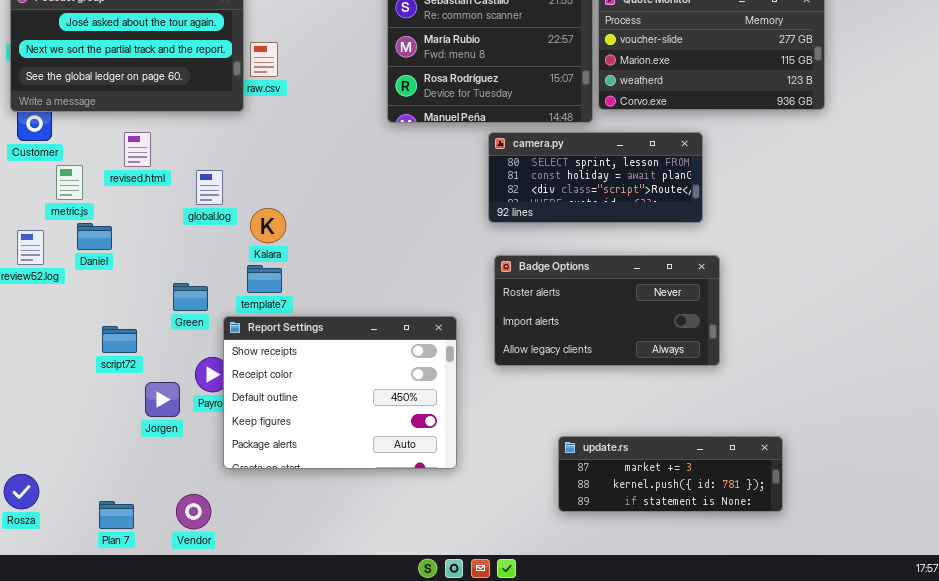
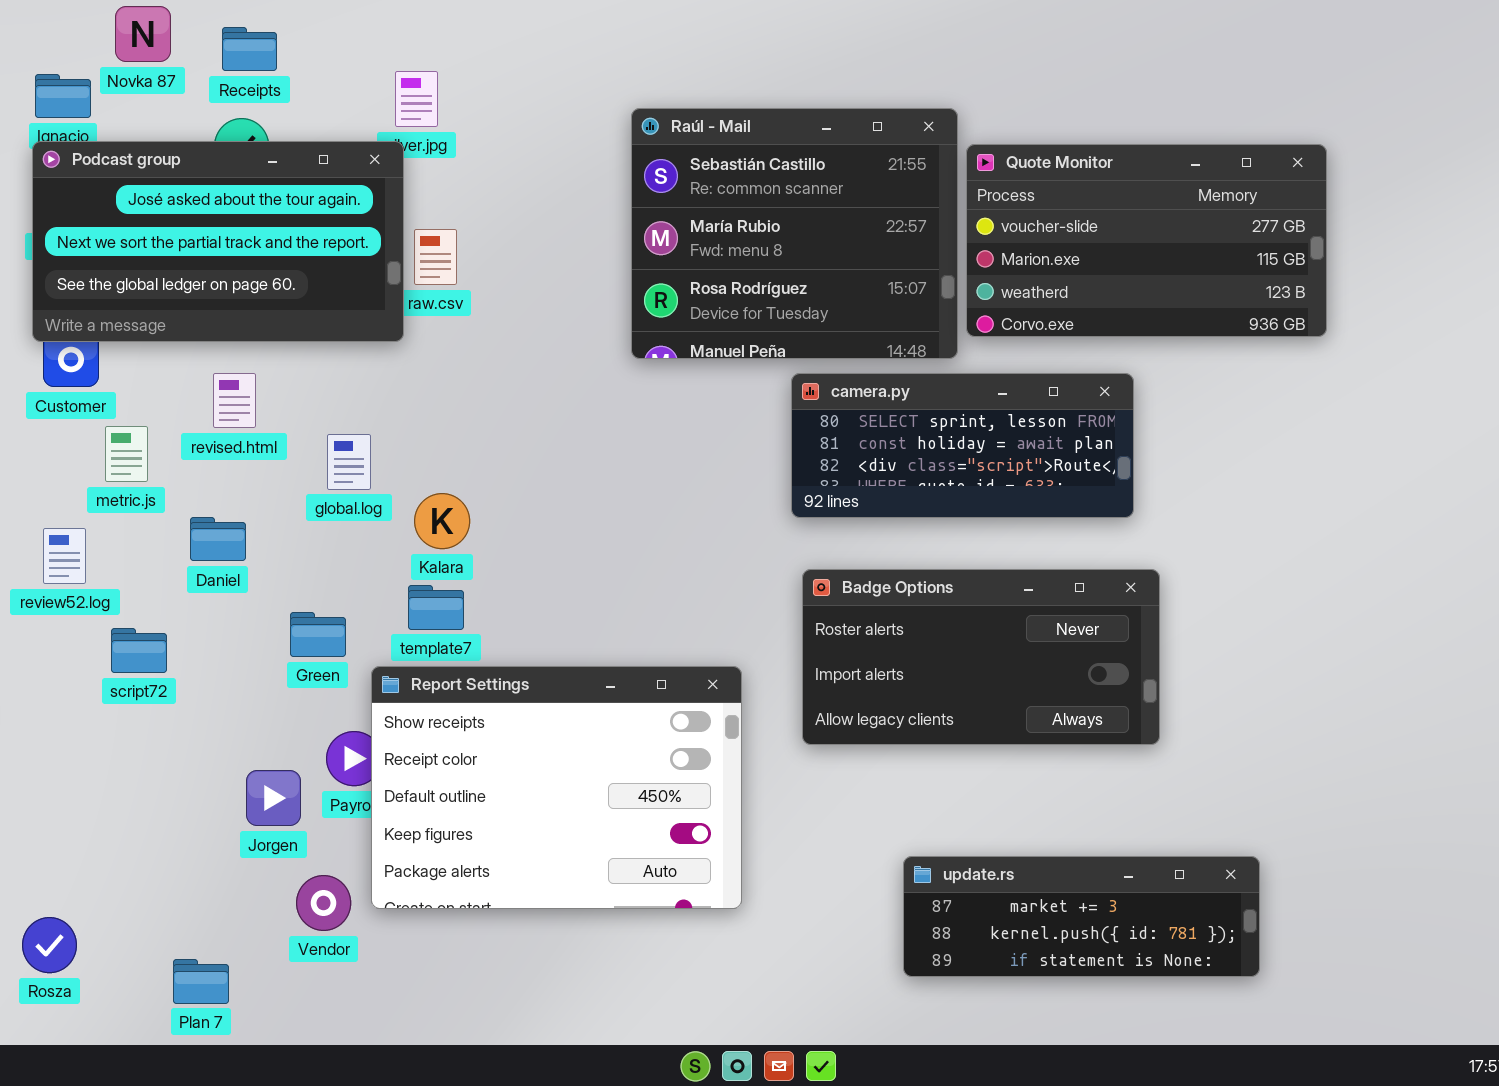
Daniel: [77,223,112,250] -> [190,517,246,561], moved
script72: [102,326,137,353] -> [111,628,167,673], moved
Vendor: [176,494,211,529] -> [296,875,351,931], moved

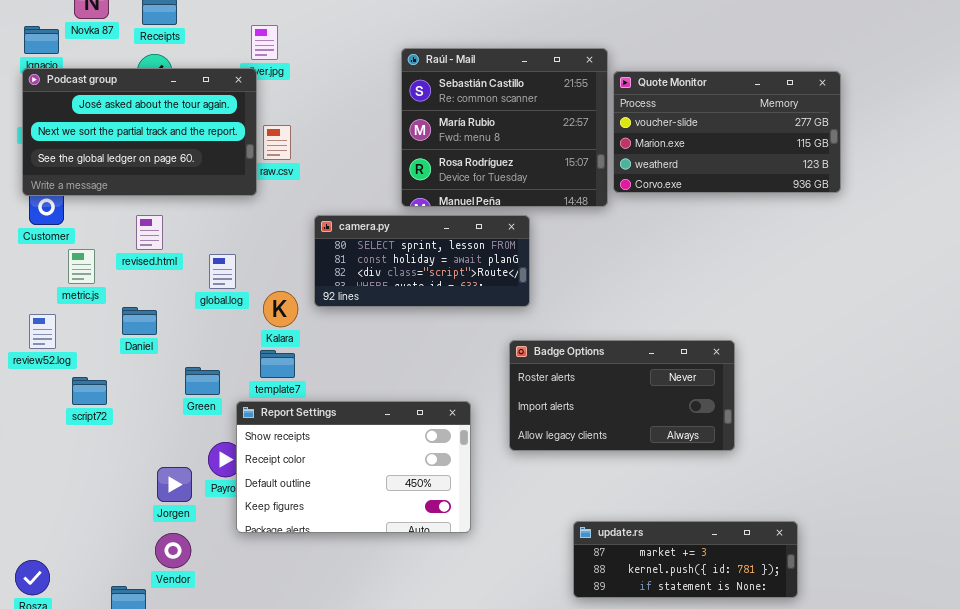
camera.py: [791,373,1134,518] -> [314,215,530,307], moved
Report Settings: [371,666,742,909] -> [236,401,471,533], resized
Vendor: [296,875,351,931] -> [155,533,191,568], moved

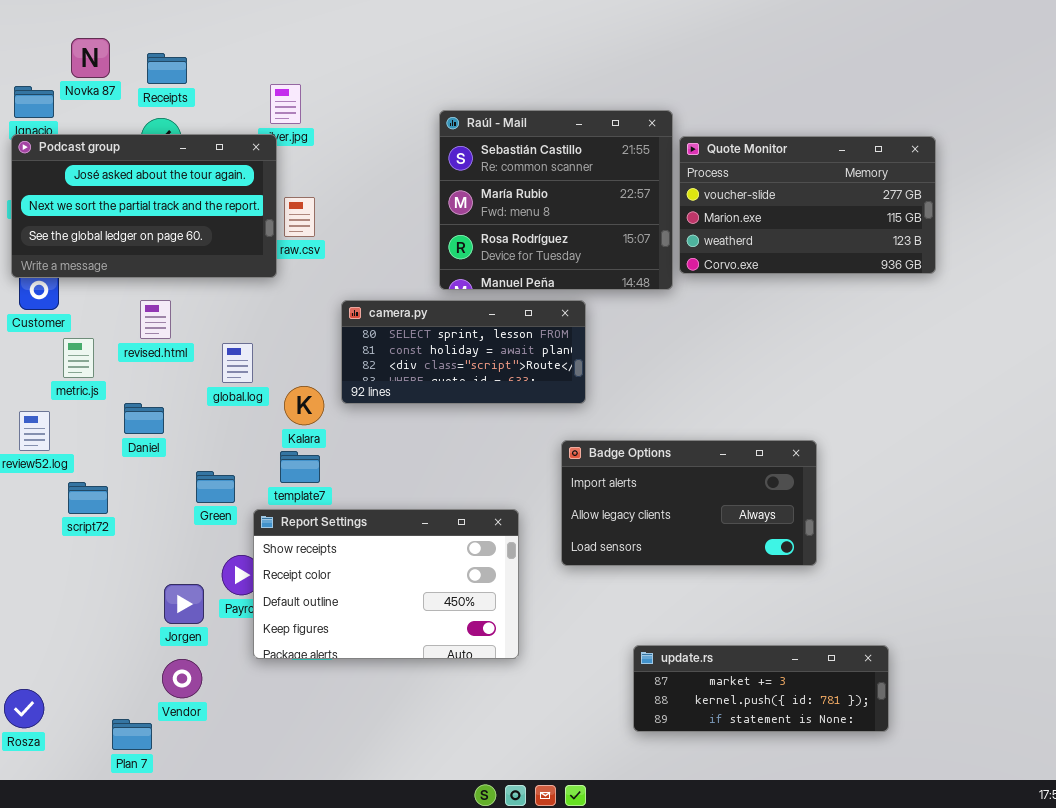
Badge Options: [509,340,735,451] -> [561,440,817,566], scrolled down 1 row

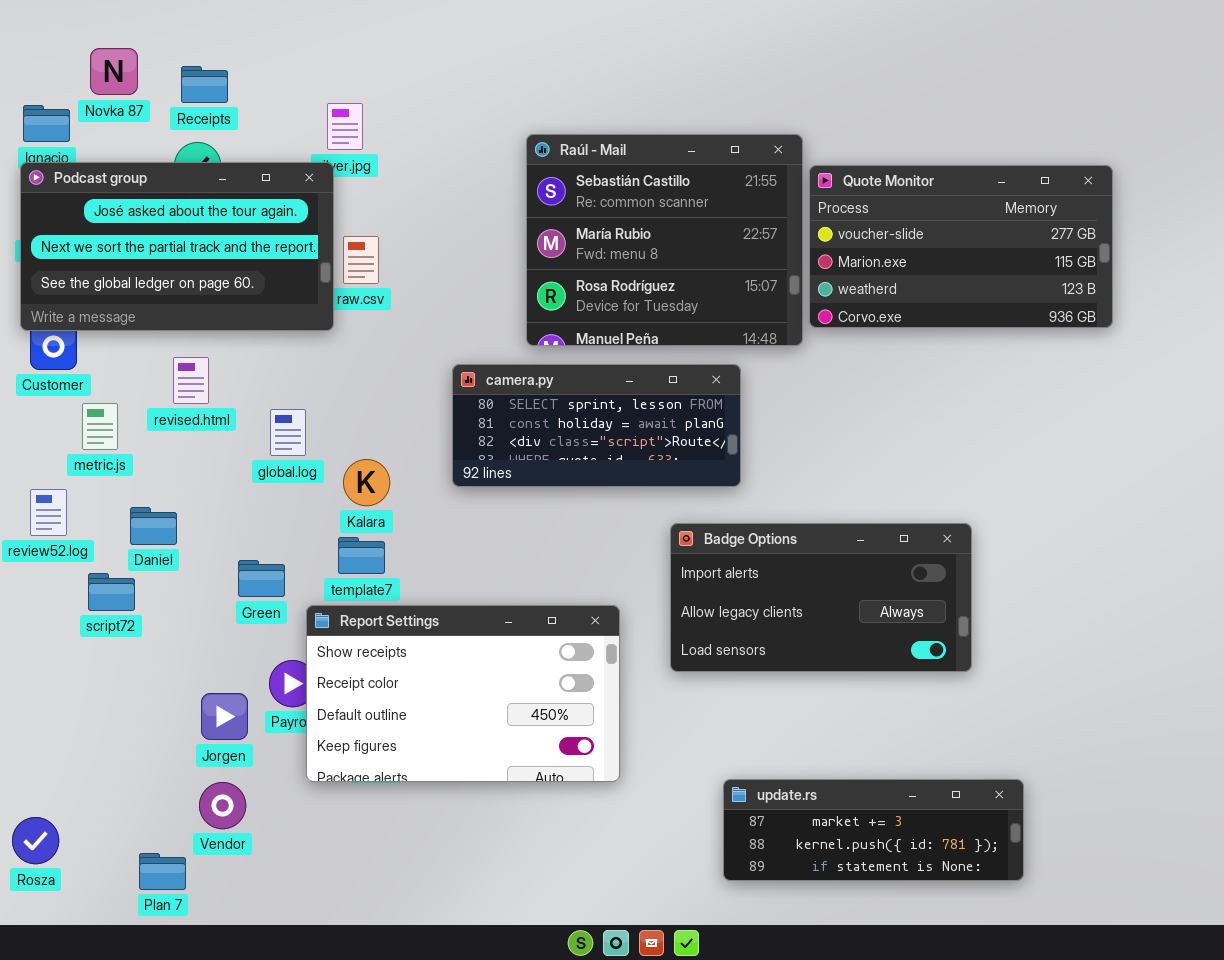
camera.py: [341,300,586,404] -> [452,364,741,487], moved
Daniel: [124,403,164,434] -> [130,507,177,545], moved
update.rs: [633,645,889,732] -> [723,779,1024,881], moved

